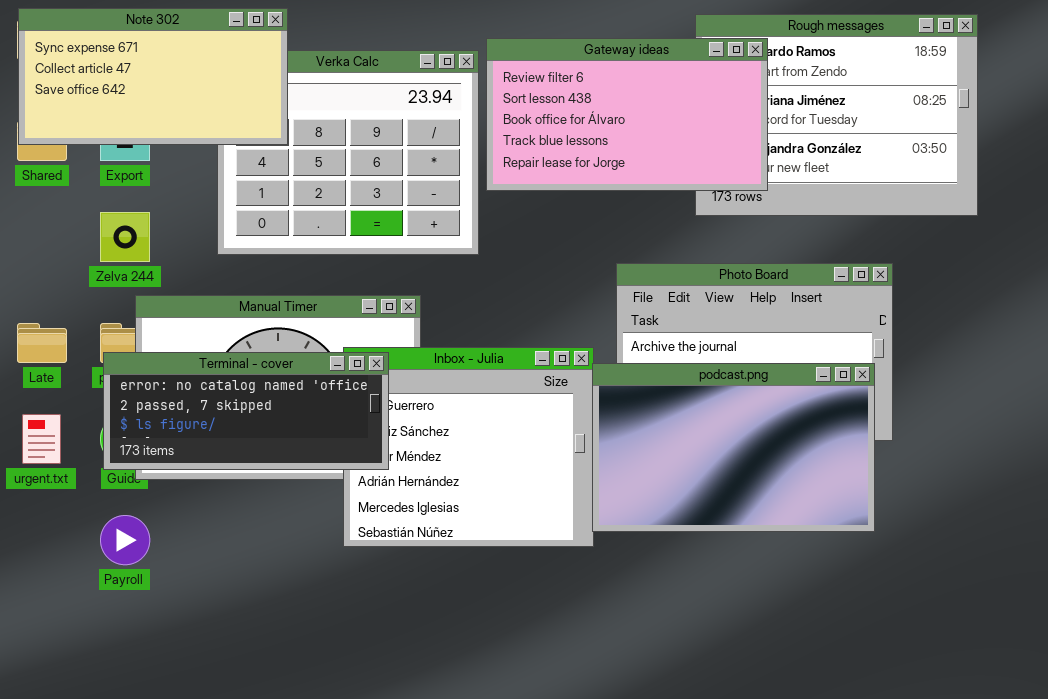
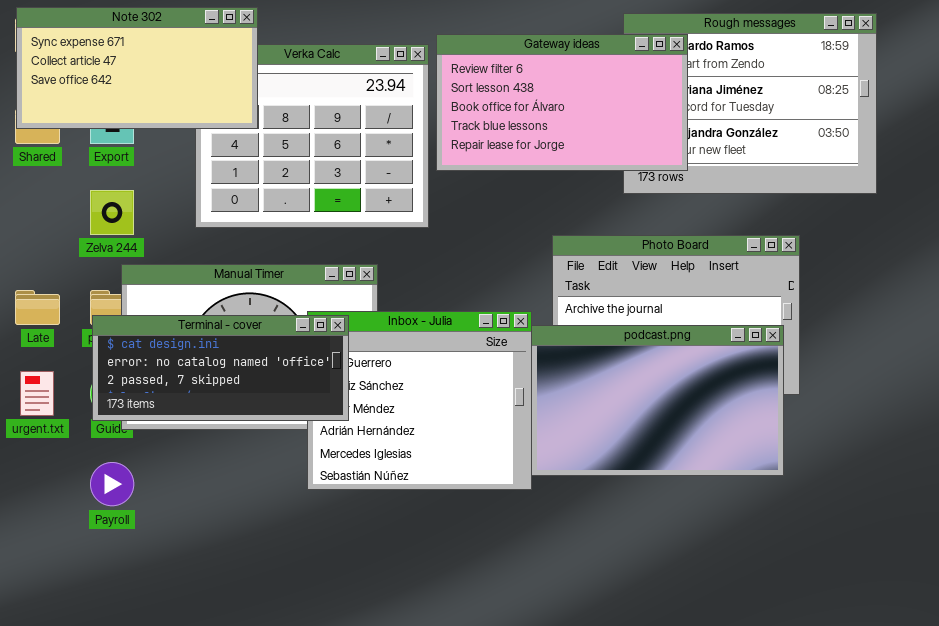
Terminal - cover: [103,352,389,470] -> [92,315,349,421], scrolled up 1 row

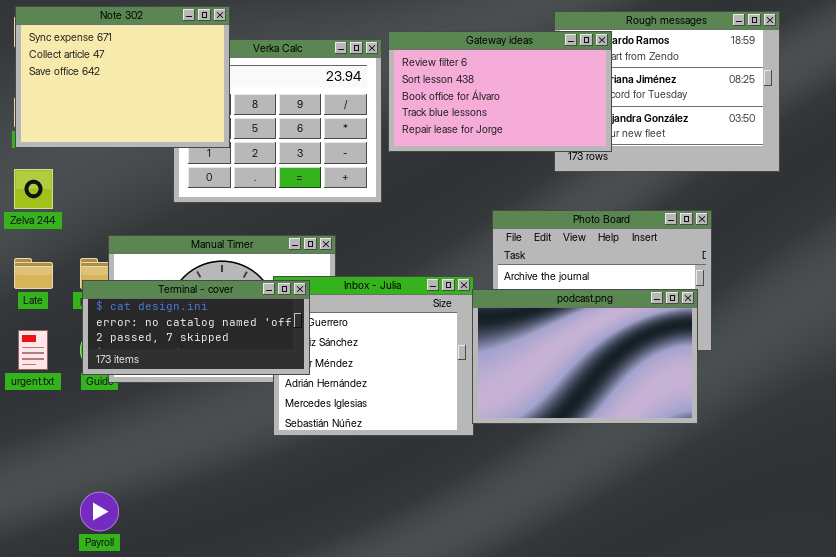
Note 302: [16,7,258,129] -> [15,6,230,148], resized
Zelva 244: [90,190,134,235] -> [14,169,53,209], moved
Payroll: [90,462,134,506] -> [80,492,119,531], moved

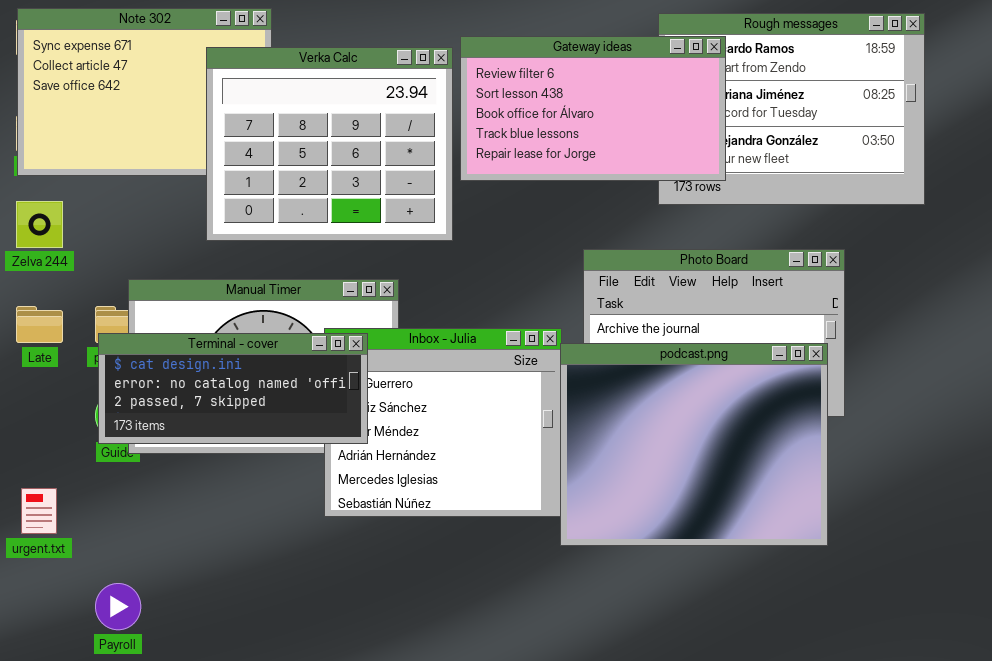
Verka Calc: [173,39,382,203] -> [206,47,453,241], raised
podcast.png: [472,289,698,424] -> [560,343,828,546], resized
urgent.txt: [18,330,48,370] -> [21,488,57,534], moved

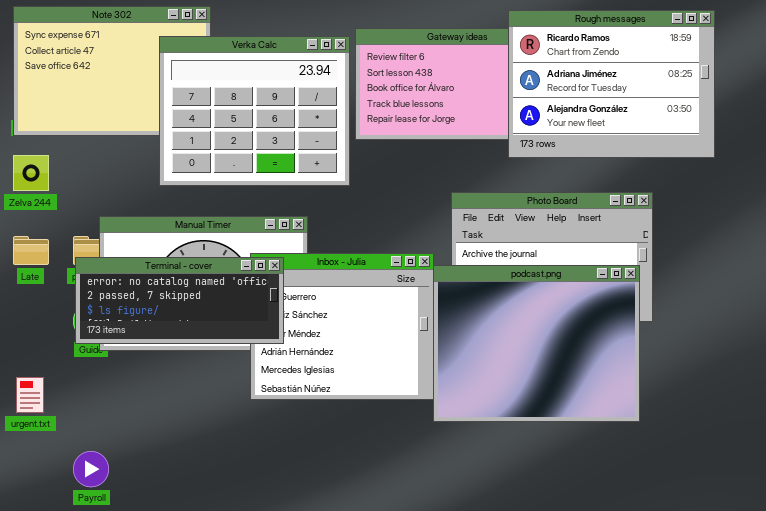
Rough messages: [658,13,925,205] -> [508,10,715,158], raised
Terminal - cover: [98,333,368,444] -> [75,257,284,344], scrolled down 1 row

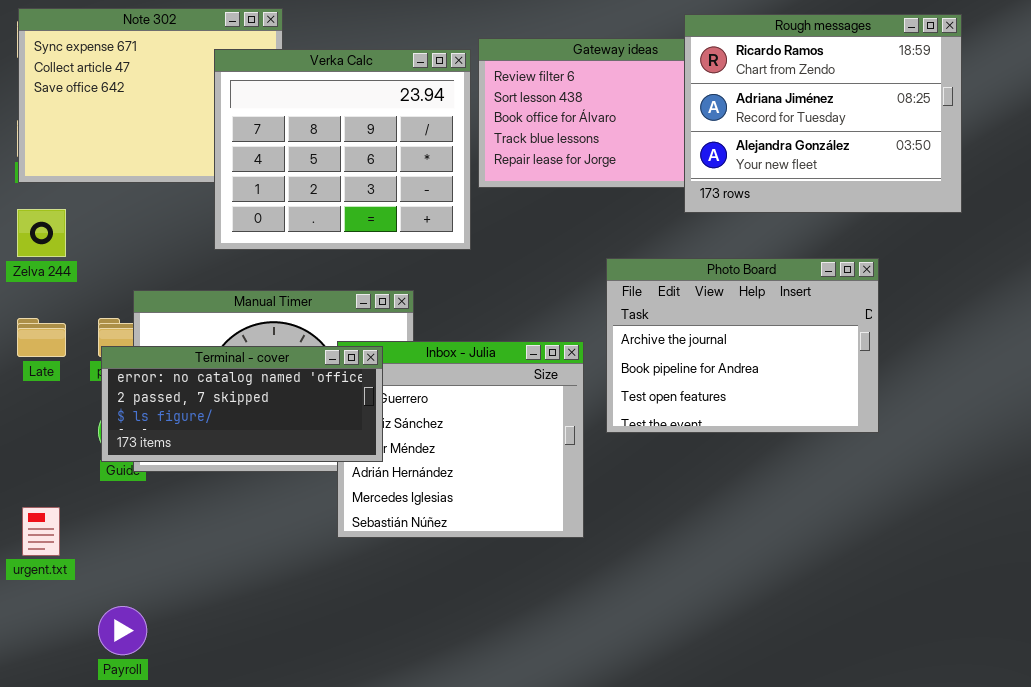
podcast.png: [433,265,640,422] -> none, closed

